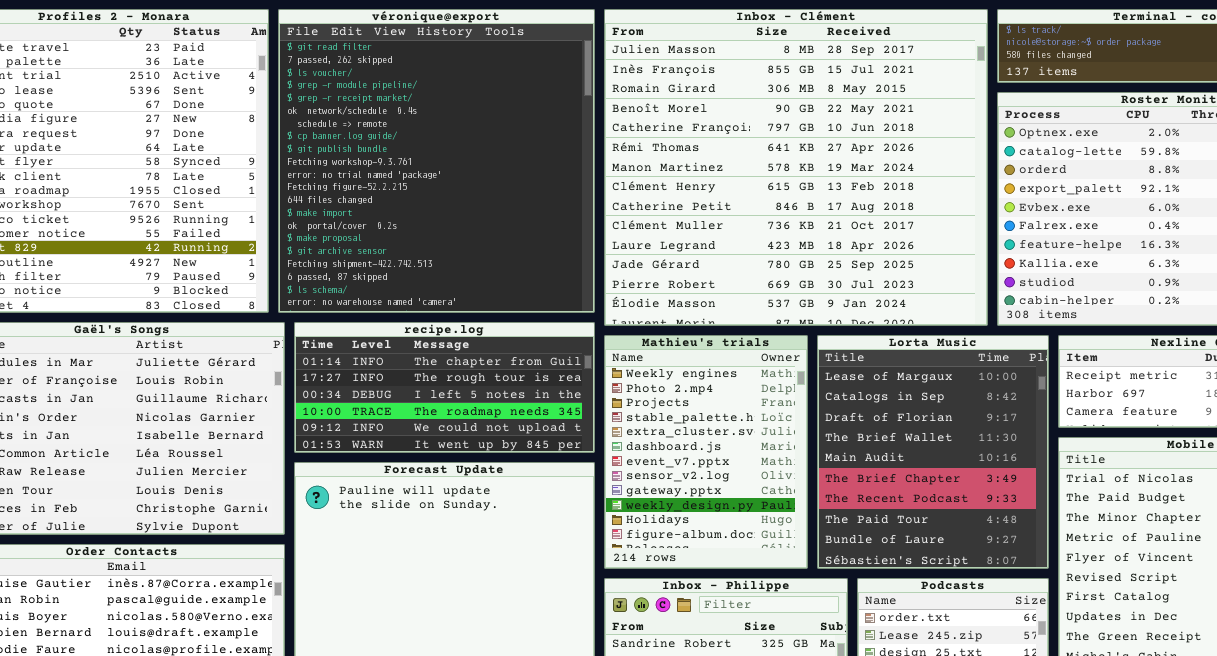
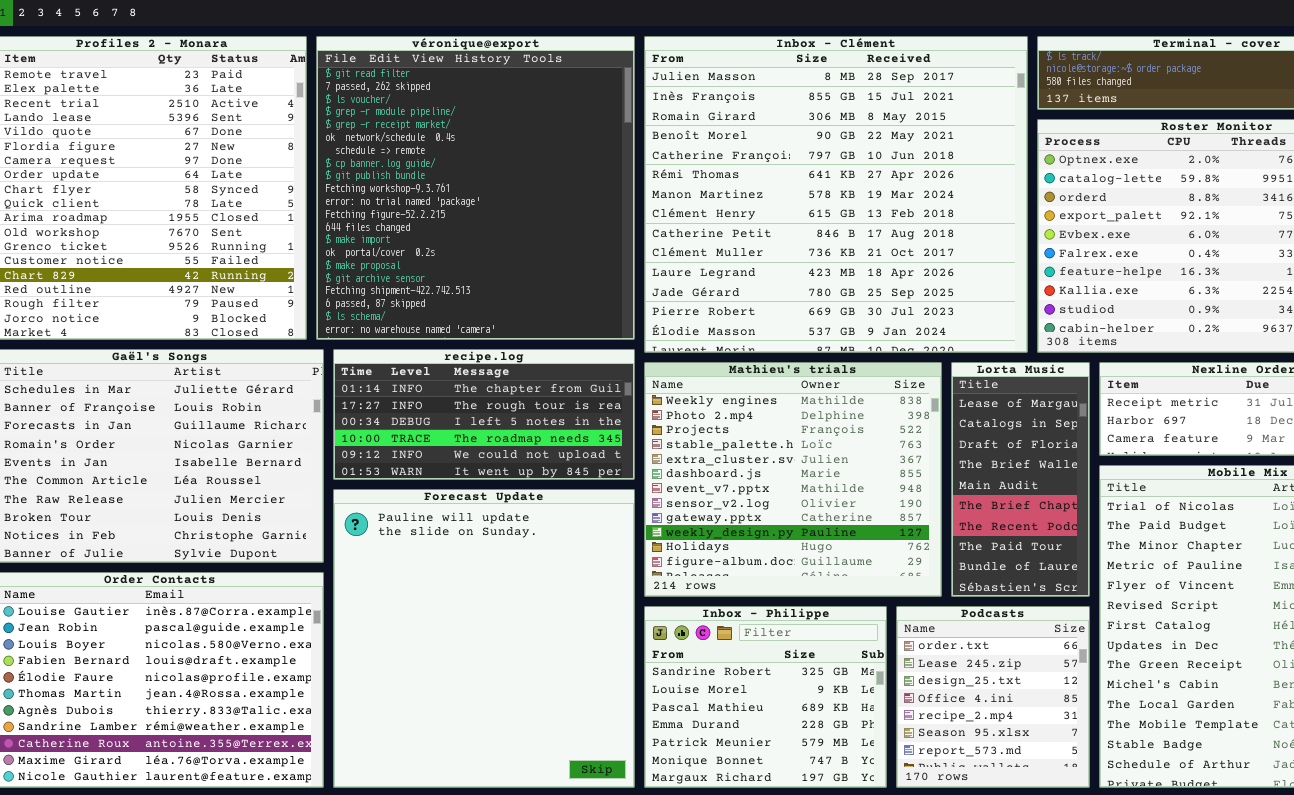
Mathieu's trials: [604,335,808,569] -> [644,362,942,597], resized
Lorta Music: [817,335,1049,569] -> [951,362,1090,597], resized

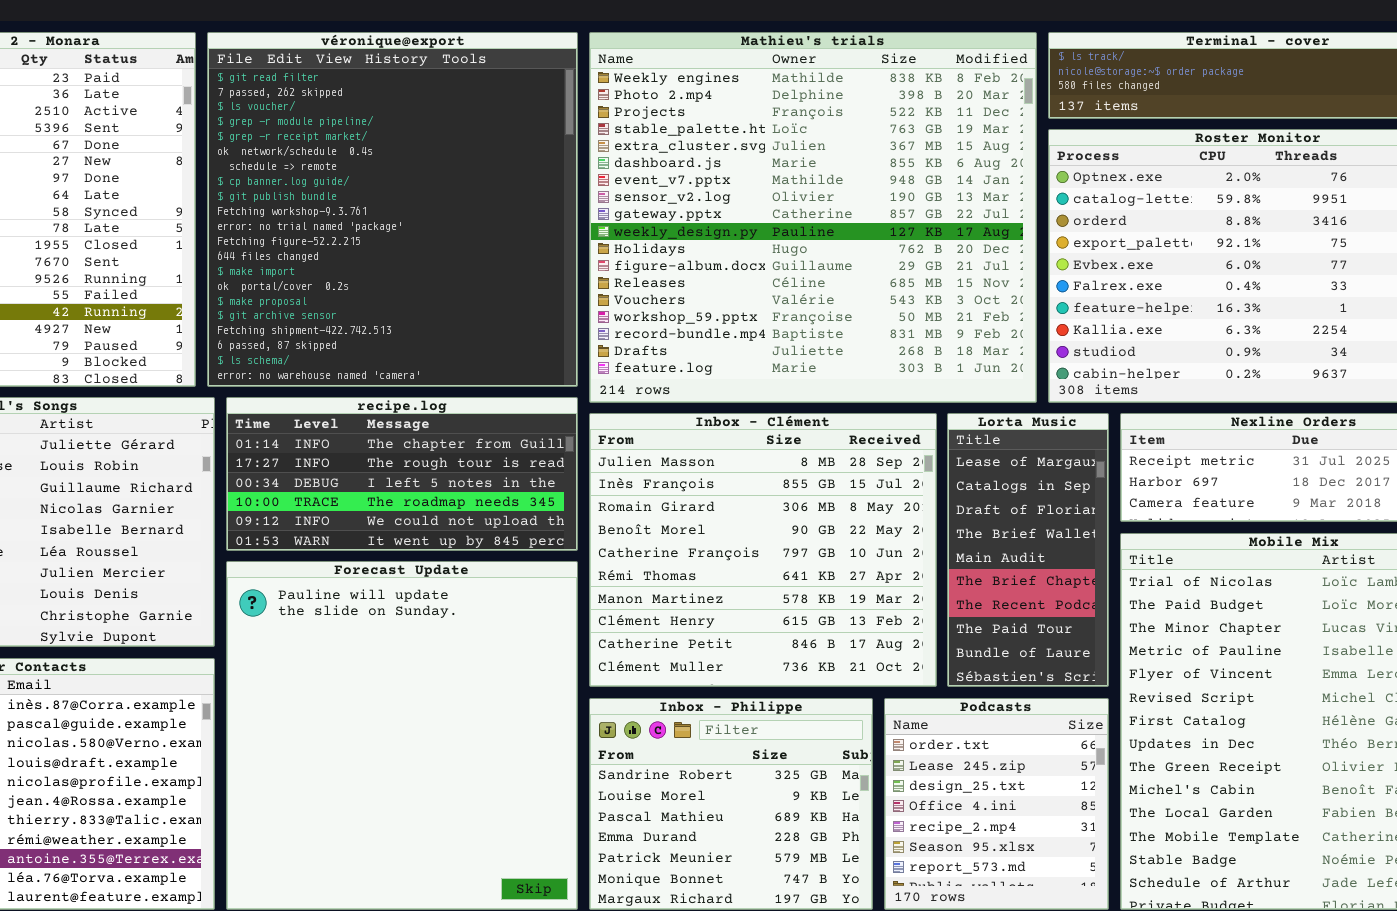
Inbox - Clément: [644,36,1028,353] -> [589,413,937,687], moved, resized
Mathieu's trials: [644,362,942,597] -> [589,32,1037,403], moved, resized

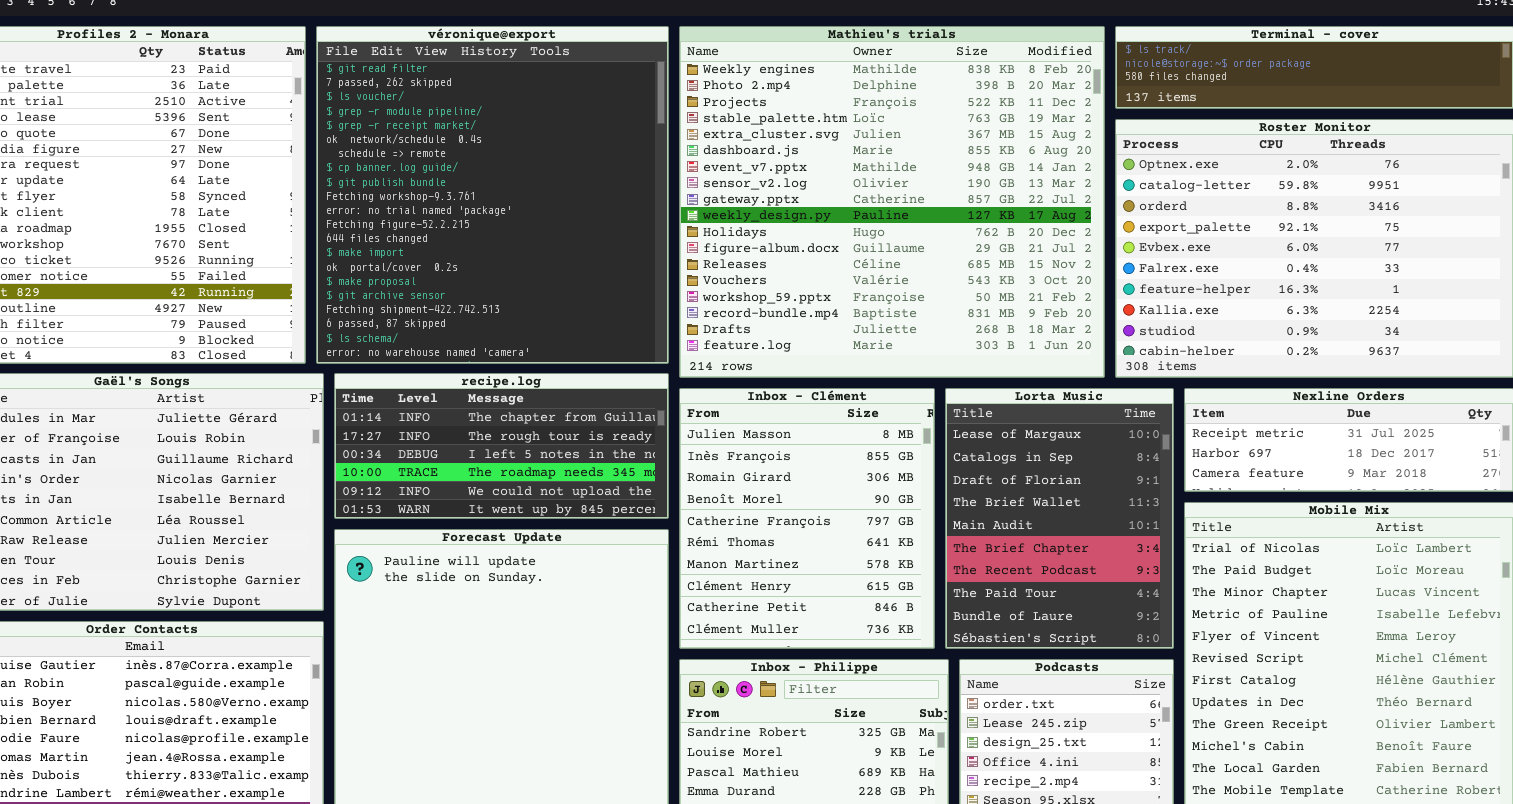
Inbox - Clément: [589,413,937,687] -> [679,388,935,649], resized
Lorta Music: [947,413,1109,687] -> [945,388,1174,649], resized

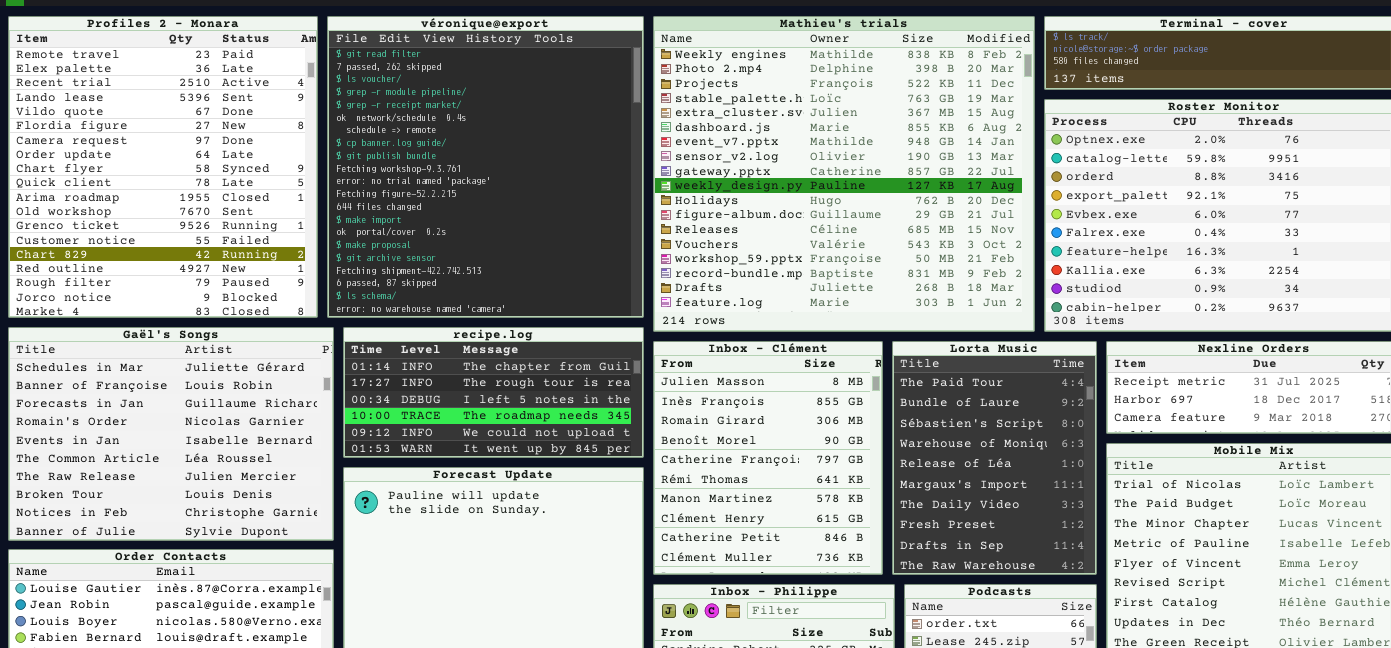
Lorta Music: [945,388,1174,649] -> [892,341,1097,575], scrolled down 7 rows

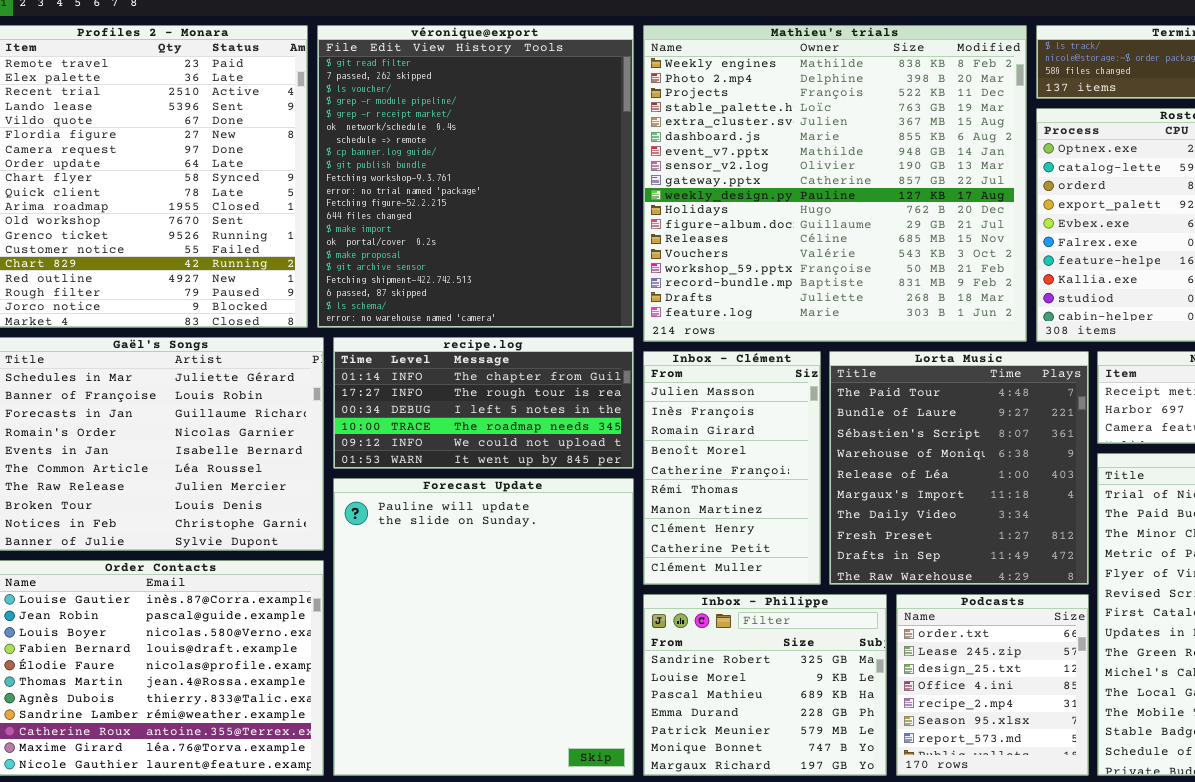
Inbox - Clément: [653,341,883,575] -> [643,351,821,585], resized
Lorta Music: [892,341,1097,575] -> [829,351,1089,585], resized

